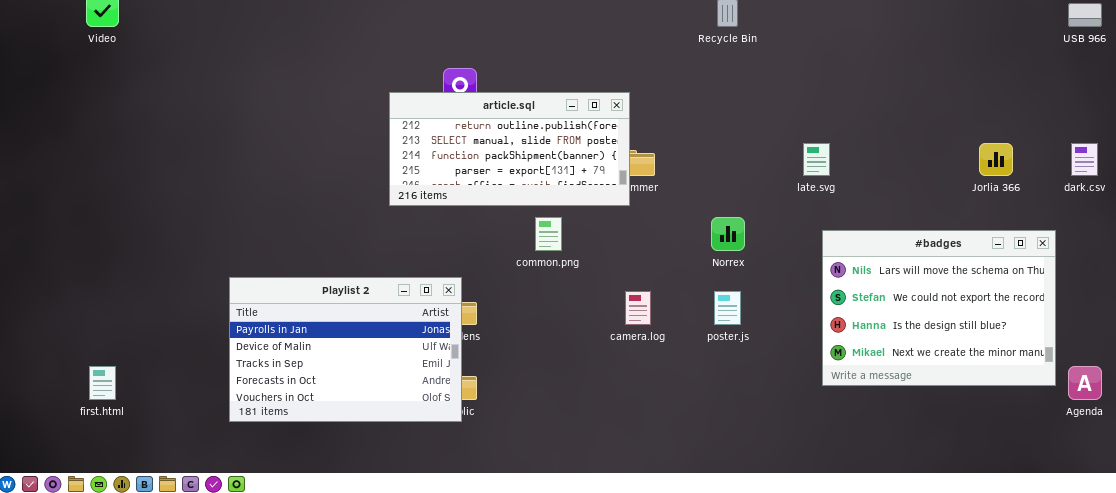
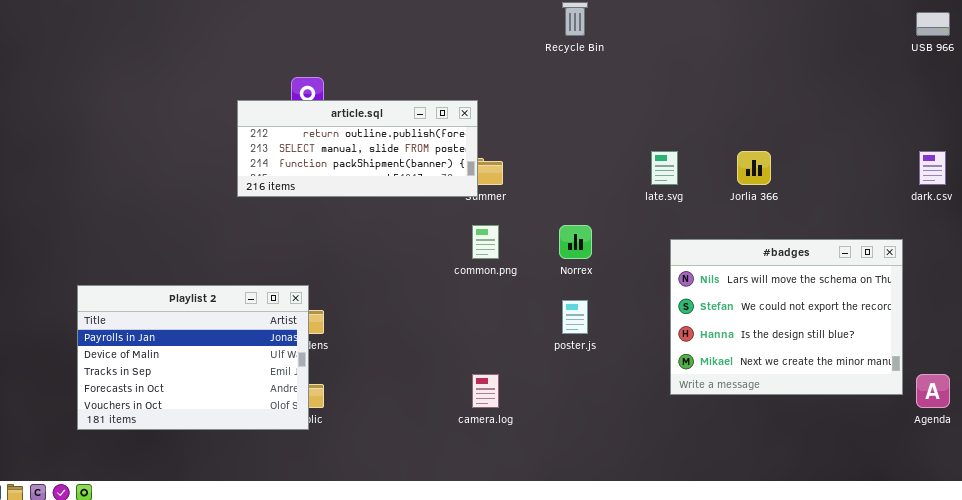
article.sql: [389,92,630,206] -> [237,100,478,197], resized
Jorlia 366: [979,143,1013,176] -> [737,151,771,185], moved
common.png: [535,217,562,251] -> [472,225,499,259], moved
camera.log: [625,291,651,325] -> [472,374,499,408], moved

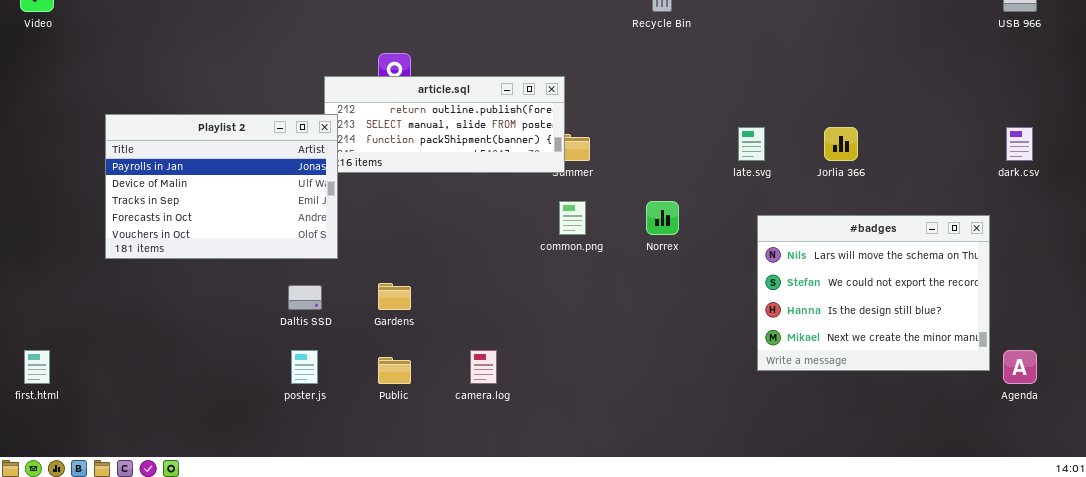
Playlist 2: [77,285,309,430] -> [105,114,338,259], moved
poster.js: [562,300,588,334] -> [291,350,318,384], moved
camera.log: [472,374,499,408] -> [470,350,497,384], moved

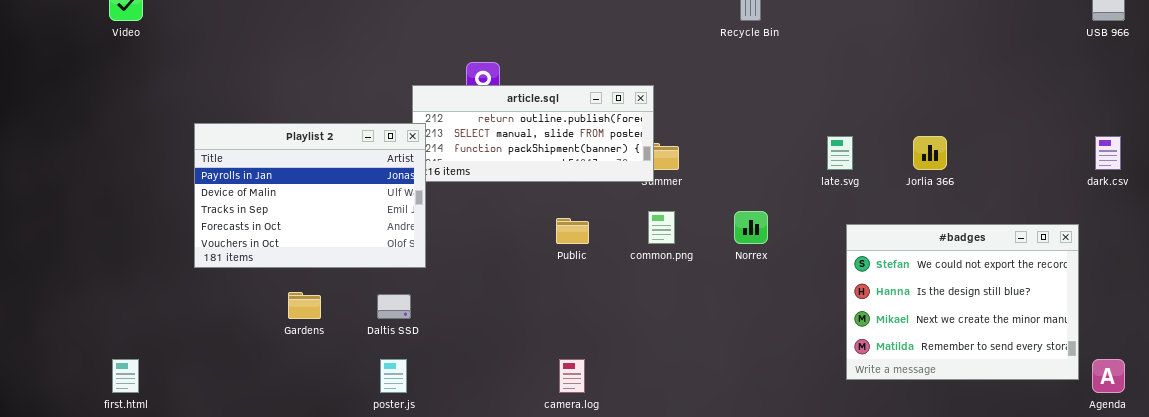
#badges: [757,215,990,371] -> [846,224,1079,380], scrolled down 1 row
Gardens: [378,283,411,310] -> [288,292,321,319], moved
Public: [378,357,411,384] -> [556,218,589,244], moved

